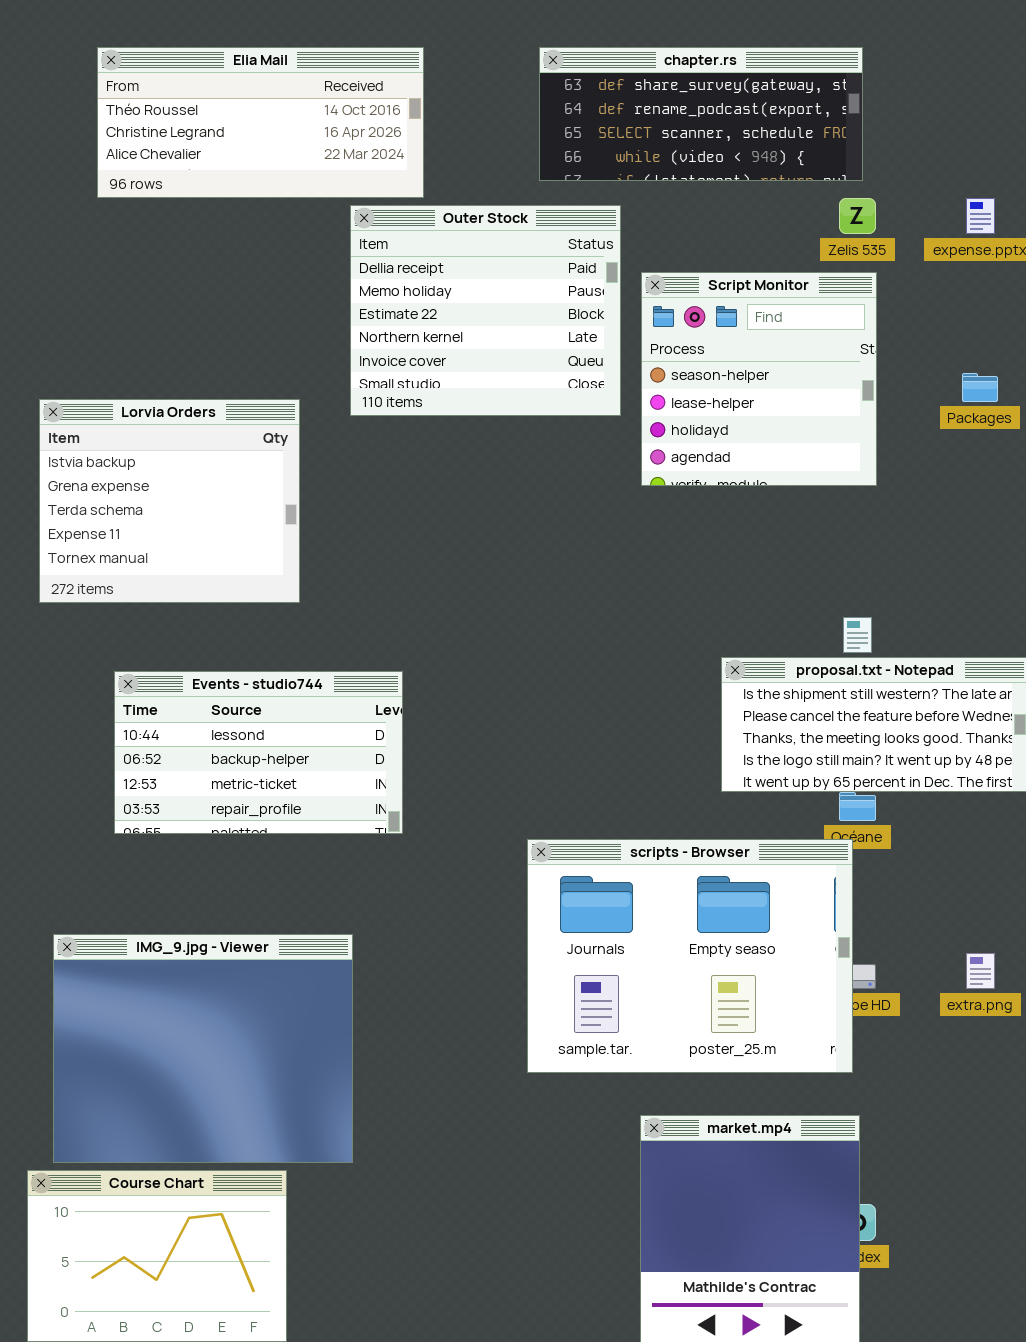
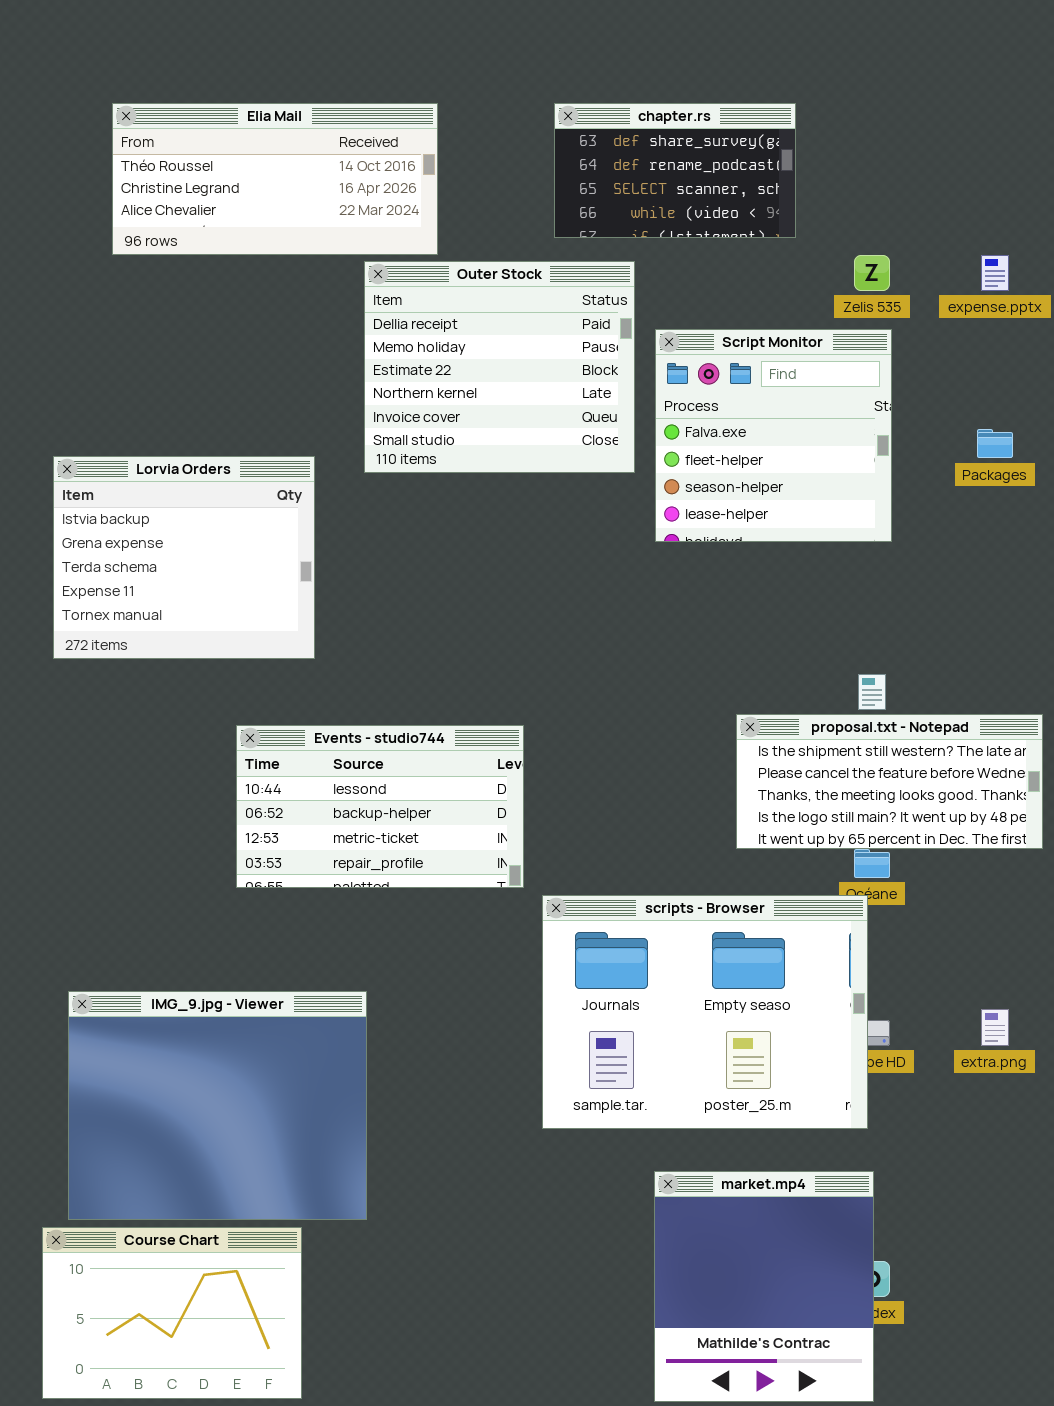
chapter.rs: [539,47,863,181] -> [554,103,796,238], resized
Script Monitor: [641,272,877,486] -> [655,329,892,542], scrolled up 2 rows
Events - studio744: [114,671,403,834] -> [236,725,524,888], moved

